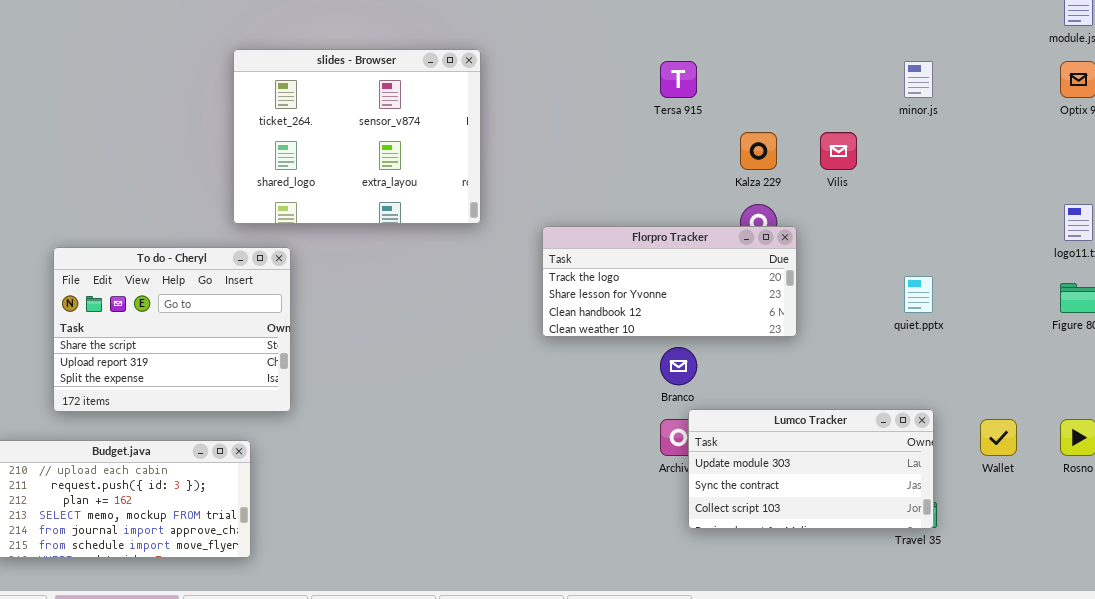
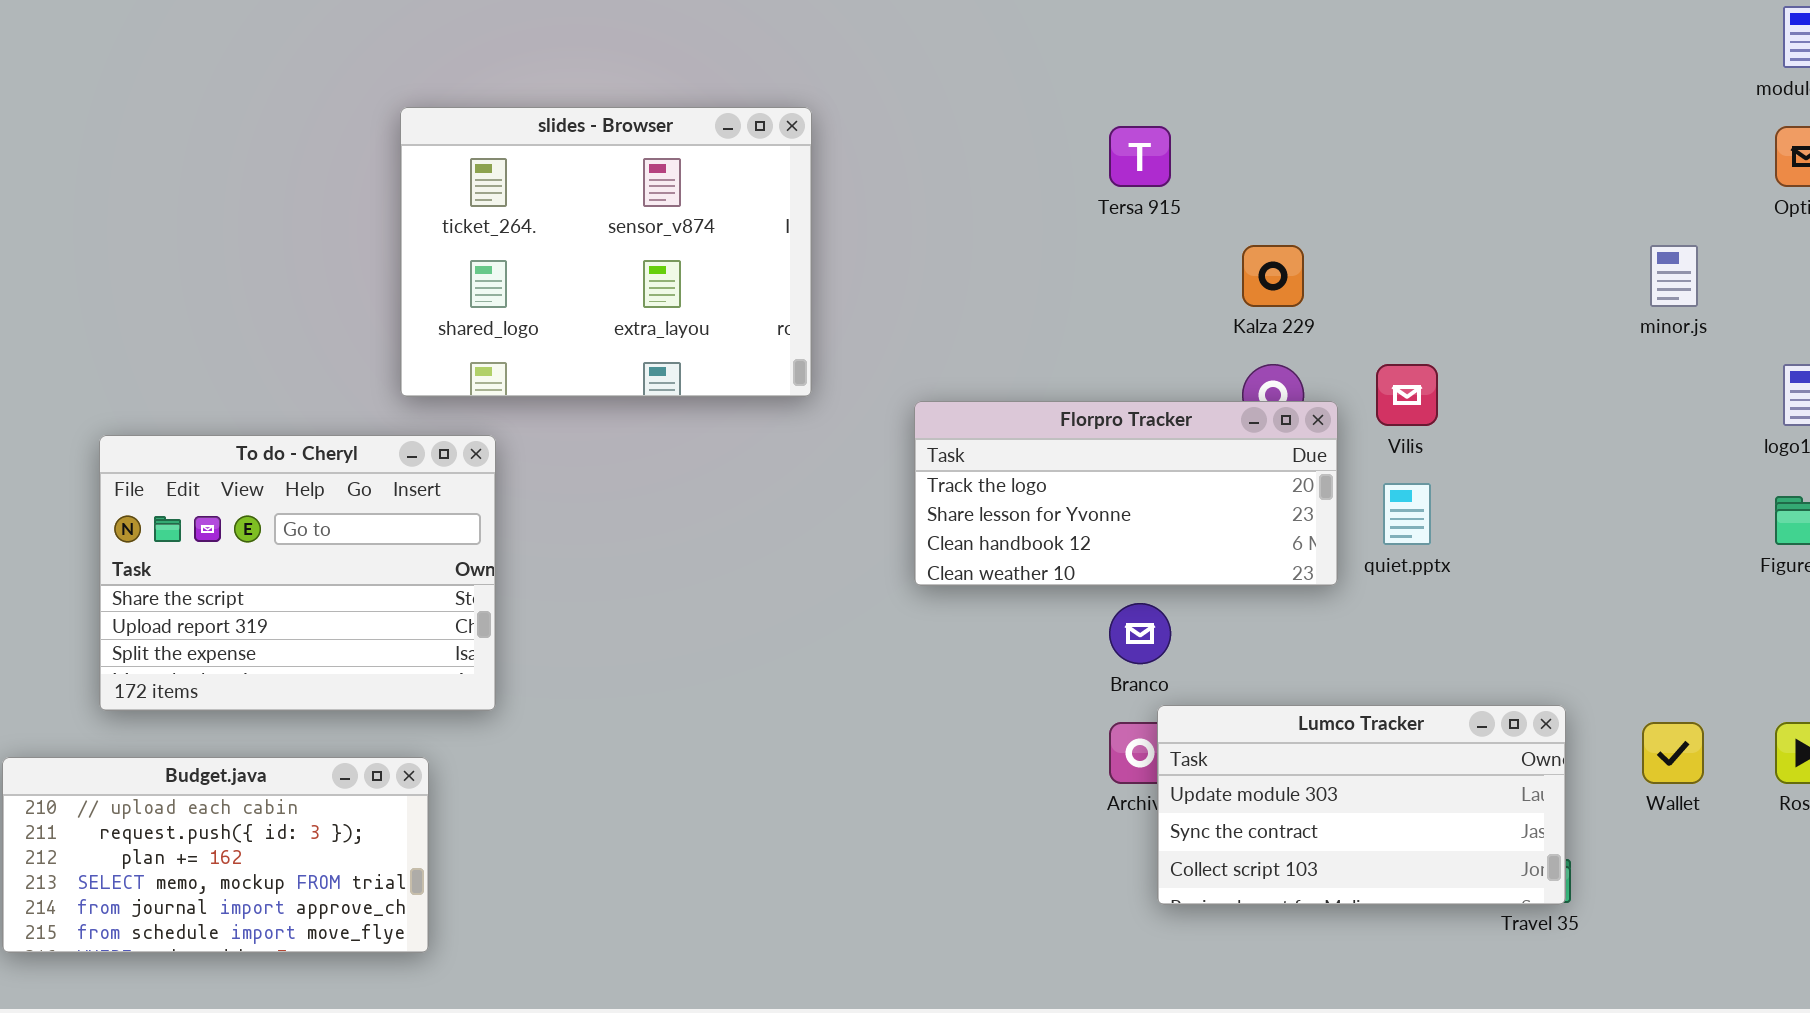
minor.js: [904,61,933,98] -> [1650,245,1698,307], moved
Vilis: [820,132,857,170] -> [1376,364,1438,426], moved
quiet.pptx: [904,276,933,313] -> [1383,483,1431,545], moved

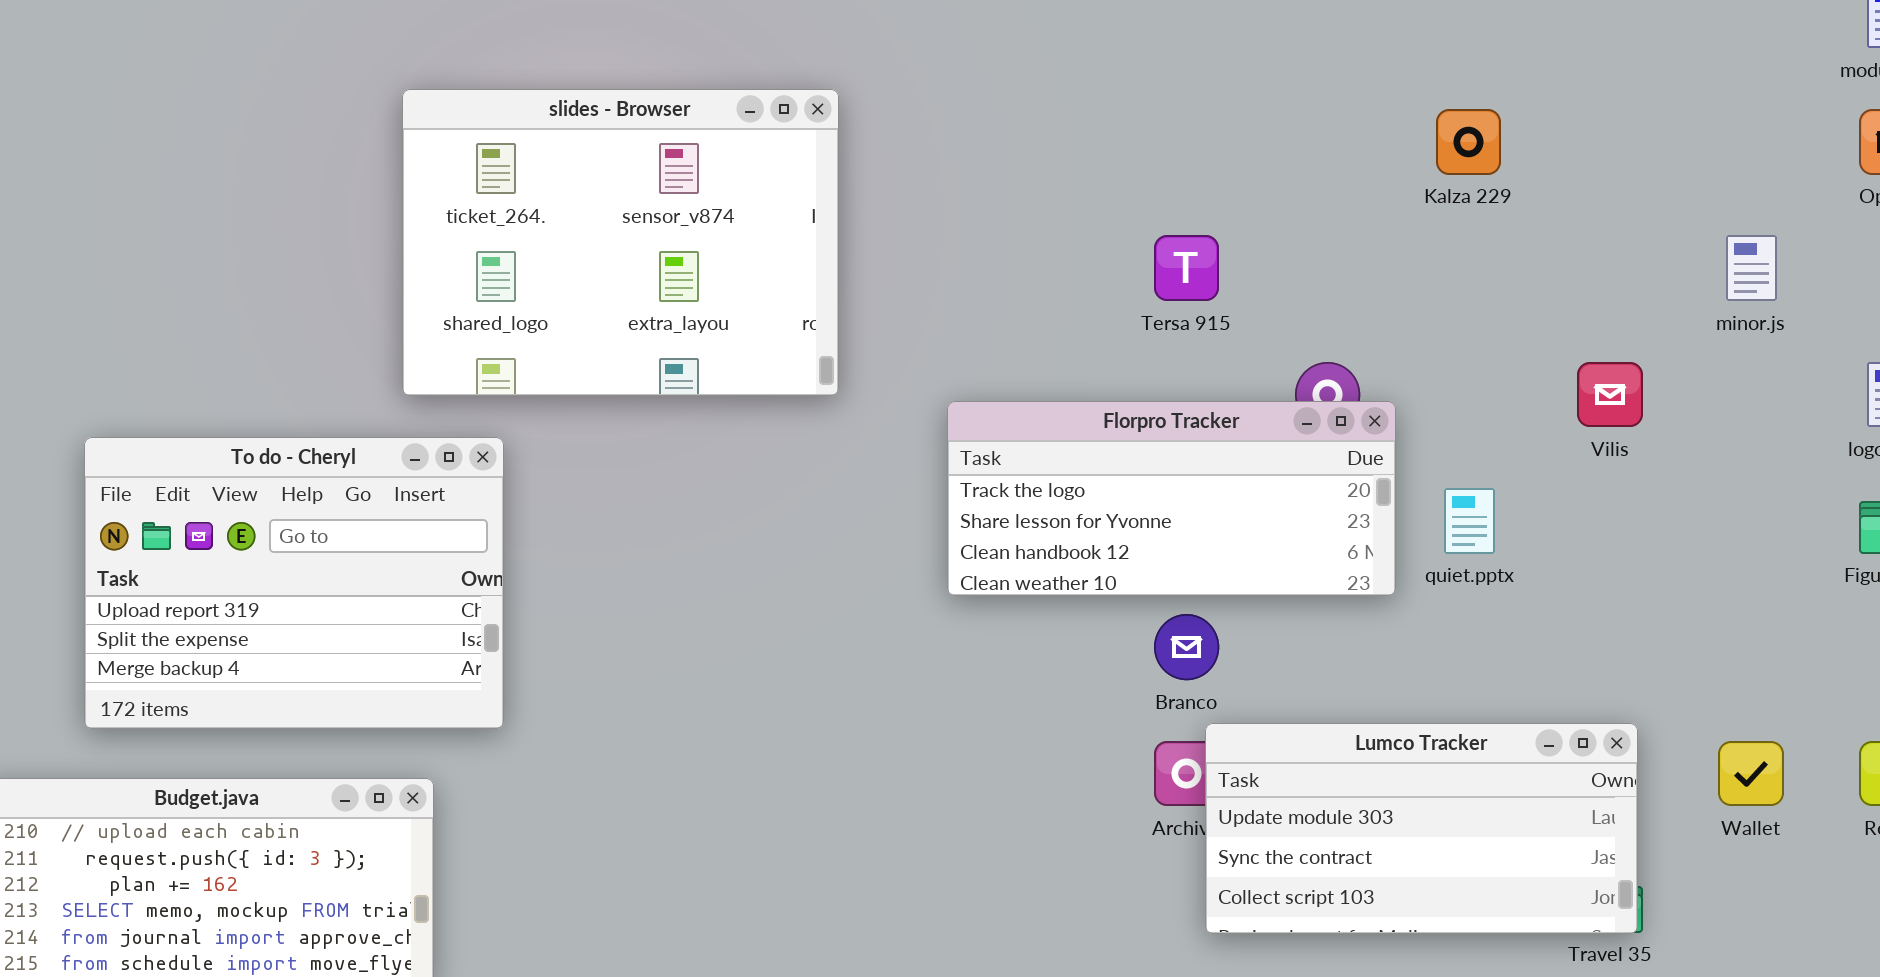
Tersa 915: [1109,126,1171,187] -> [1154,235,1219,301], moved
Kalza 229: [1242,245,1304,307] -> [1436,109,1501,175], moved
Vilis: [1376,364,1438,426] -> [1577,362,1643,427], moved
To do - Cheryl: [99,435,496,711] -> [84,437,504,729], scrolled down 1 row

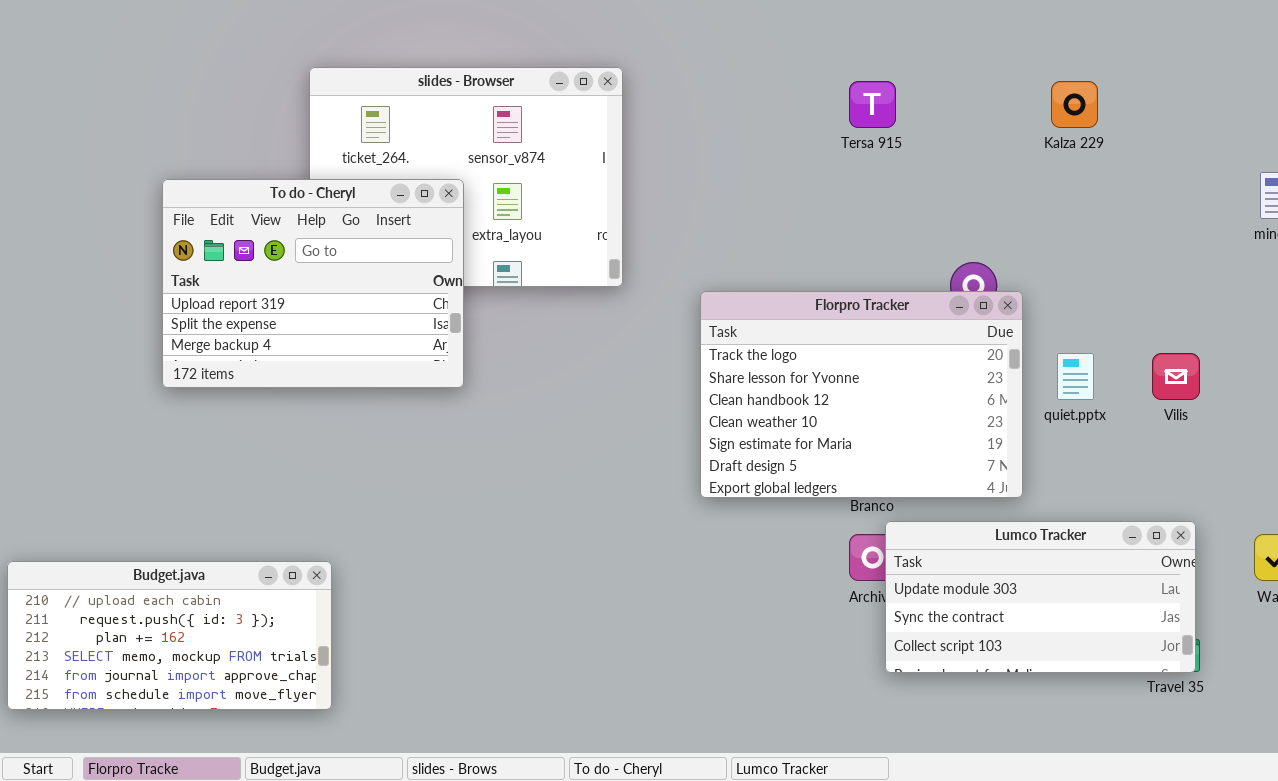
Tersa 915: [1154,235,1219,301] -> [849,81,896,128], moved
Vilis: [1577,362,1643,427] -> [1152,353,1200,400], moved
Florpro Tracker: [947,401,1396,596] -> [700,291,1023,498], resized
To do - Cheryl: [84,437,504,729] -> [162,179,464,388], moved

